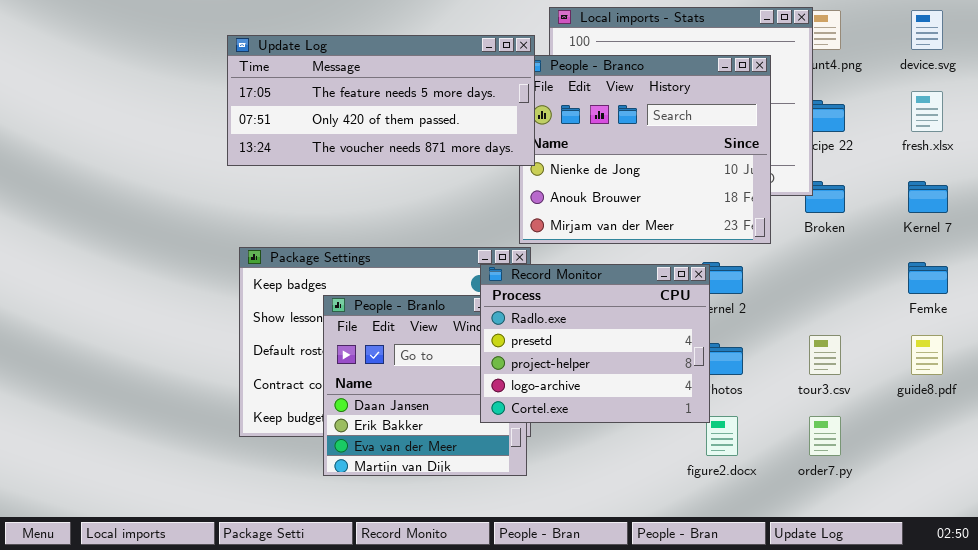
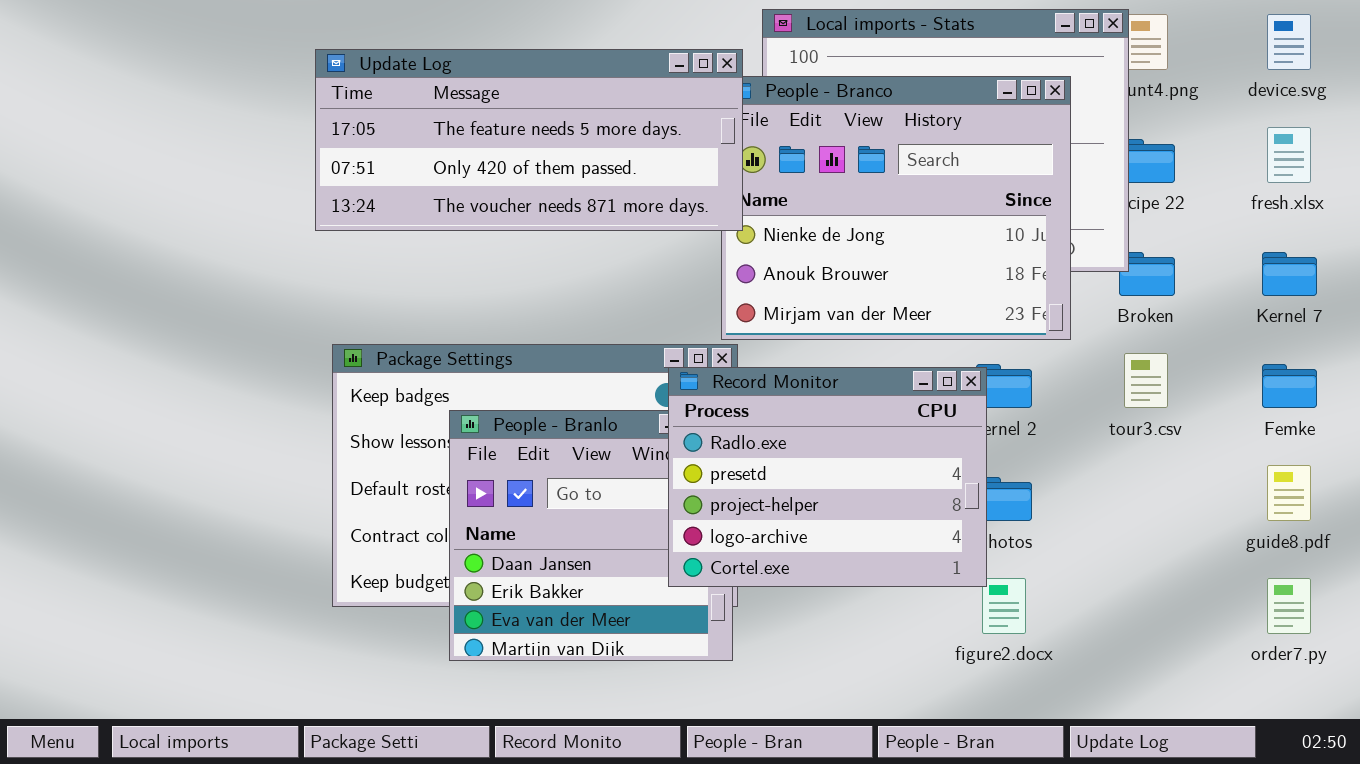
tour3.csv: [809,335,841,375] -> [1124,353,1168,408], moved
order7.py: [809,416,841,456] -> [1267,578,1311,634], moved

